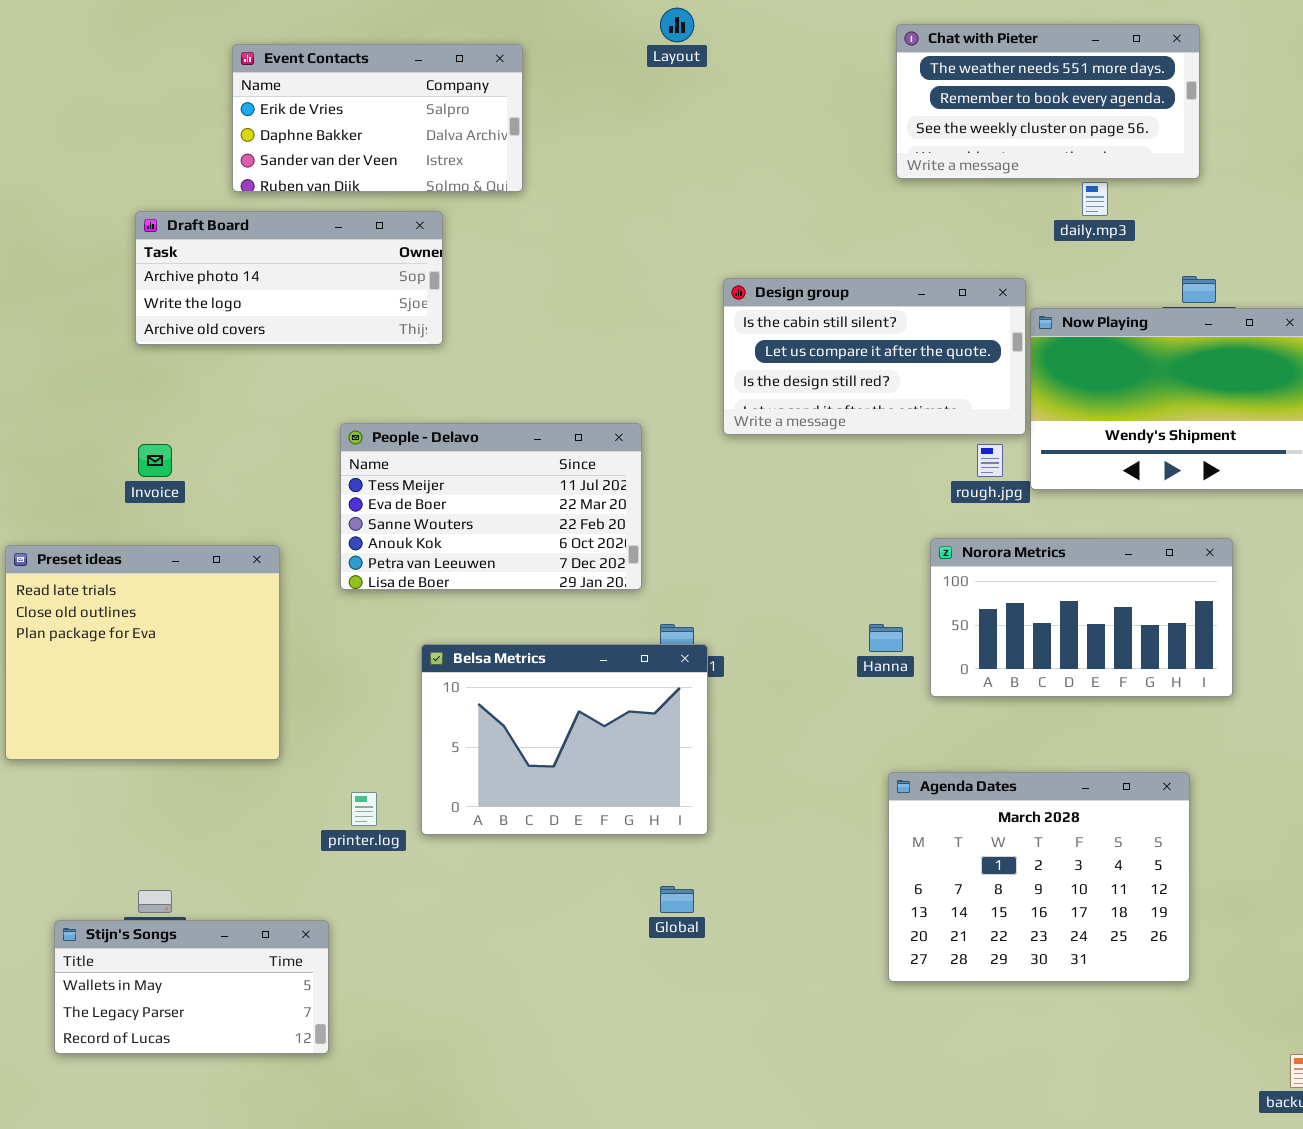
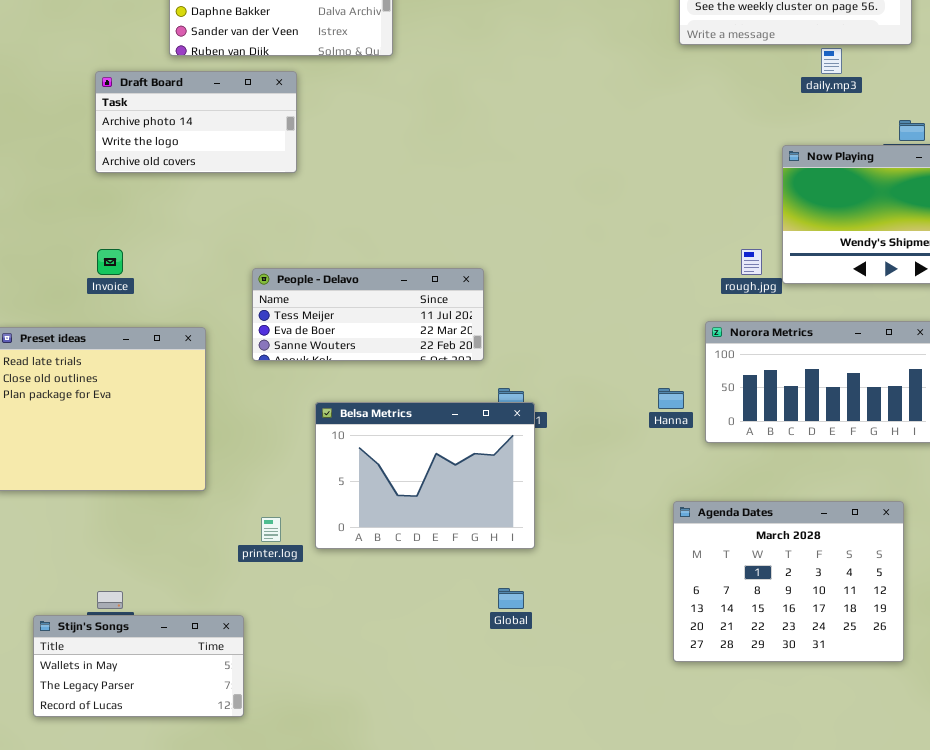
Draft Board: [135,211,443,345] -> [95,71,297,173], resized
Design group: [723,278,1026,435] -> none, closed
People - Delavo: [340,423,642,590] -> [252,268,484,361], resized

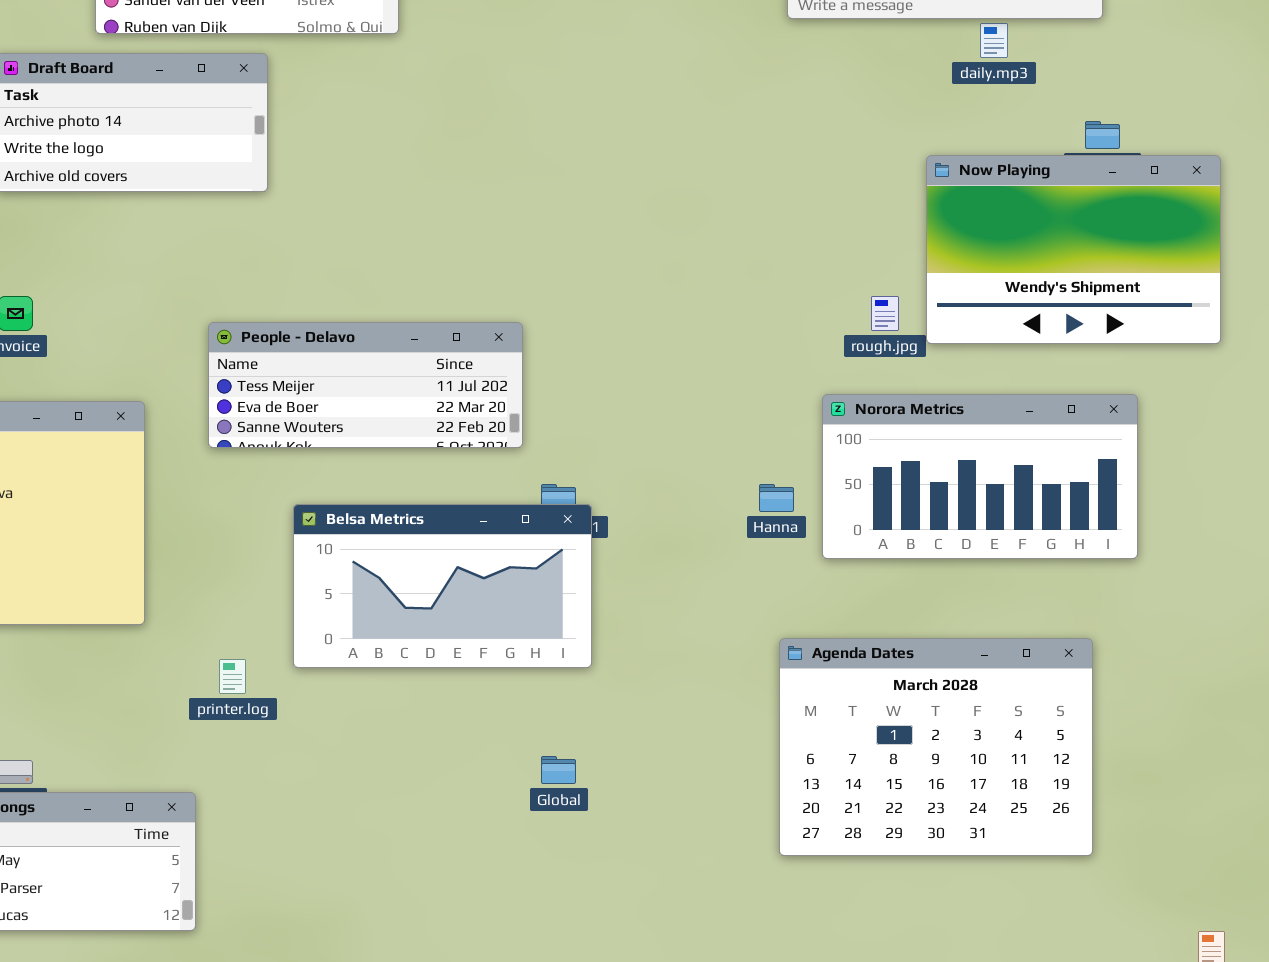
Belsa Metrics: [315,402,535,549] -> [293,504,592,668], resized

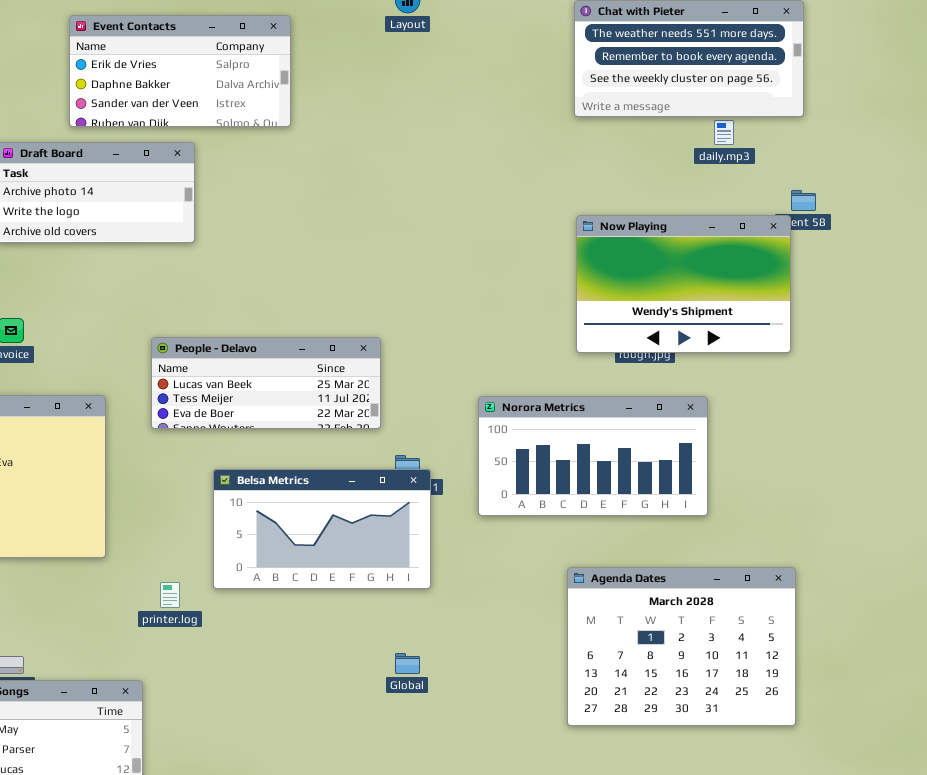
Now Playing: [926,155,1221,344] -> [576,215,791,353], moved
People - Delavo: [208,322,523,448] -> [151,337,381,429], scrolled up 1 row
Norora Metrics: [822,394,1138,559] -> [478,396,708,516], moved

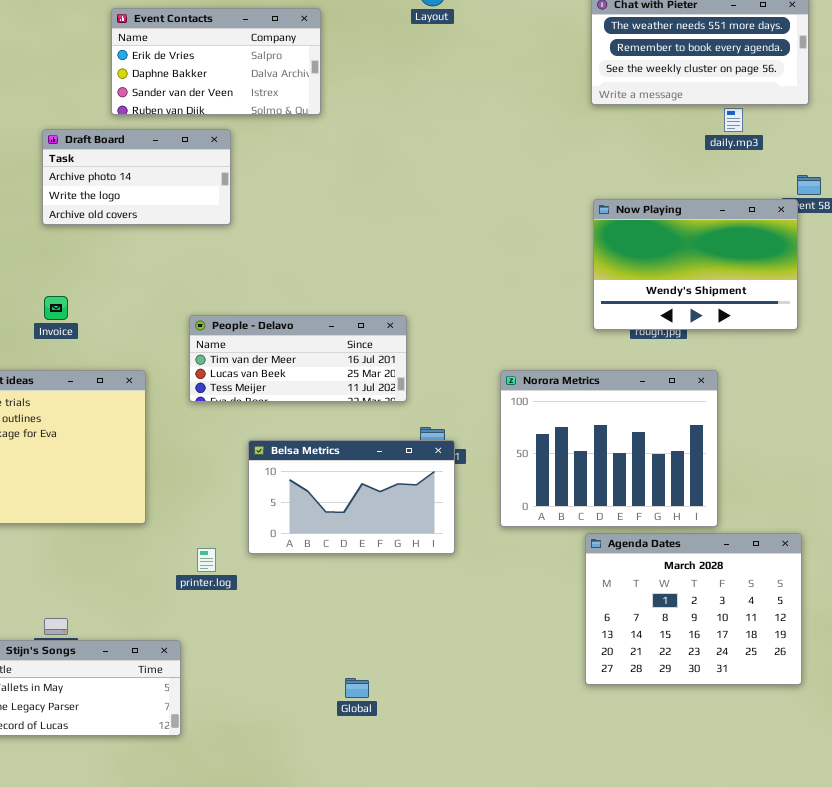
People - Delavo: [151,337,381,429] -> [189,315,407,402], scrolled up 1 row
Norora Metrics: [478,396,708,516] -> [500,370,718,527], resized
Global: [395,653,420,674] -> [345,678,369,698], moved

